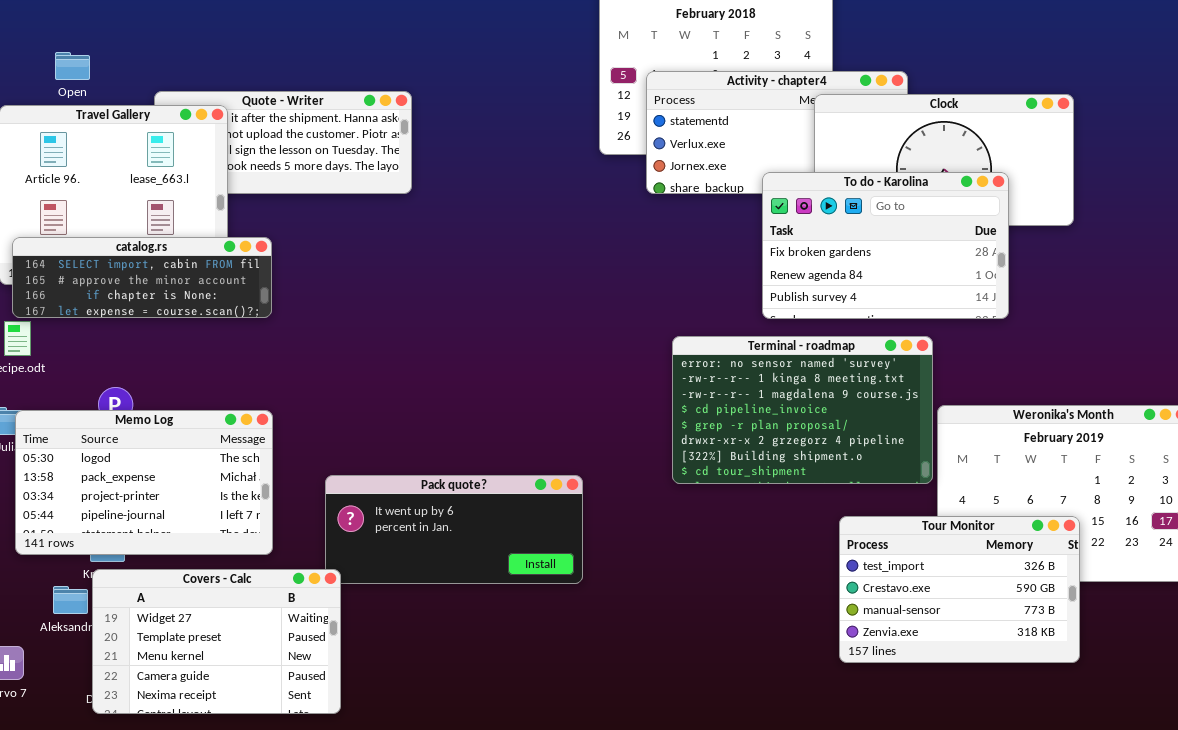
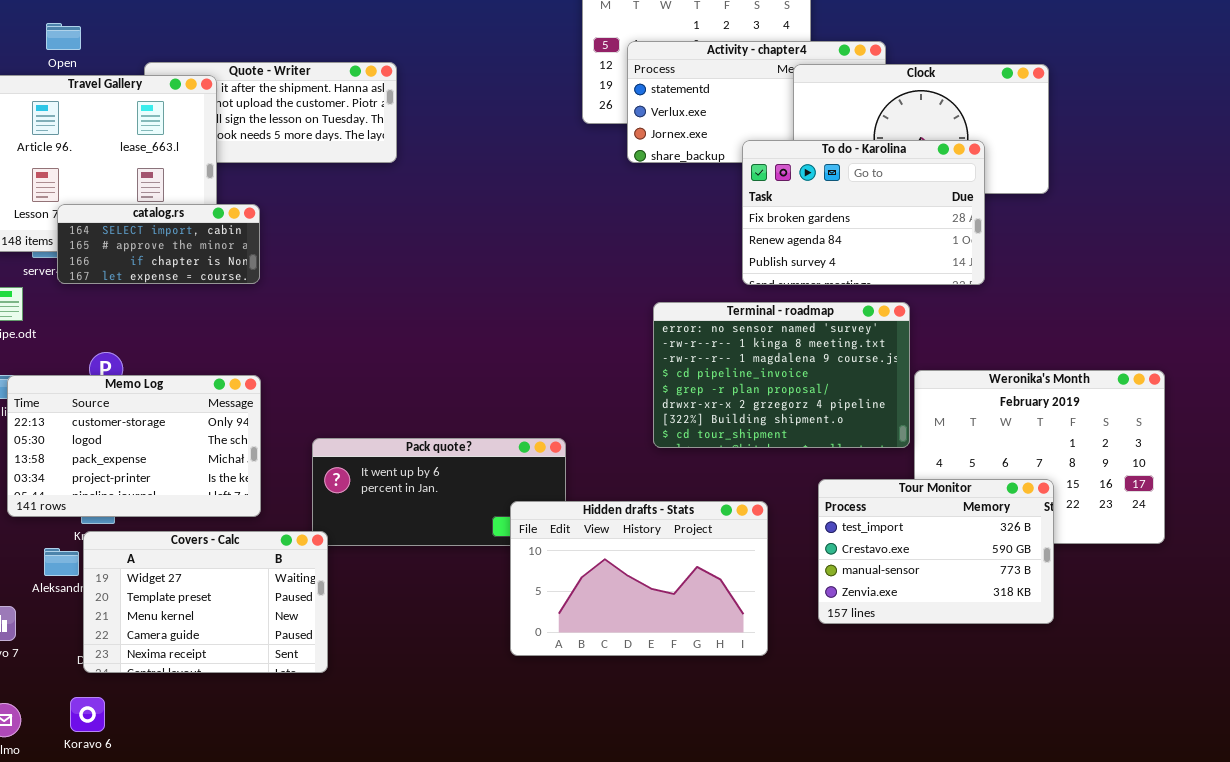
catalog.rs: [12,237,272,318] -> [57,204,260,284], resized
Memo Log: [15,410,273,555] -> [7,375,261,517], scrolled up 1 row
Hidden drafts - Stats: none -> [510,501,768,656], opened

